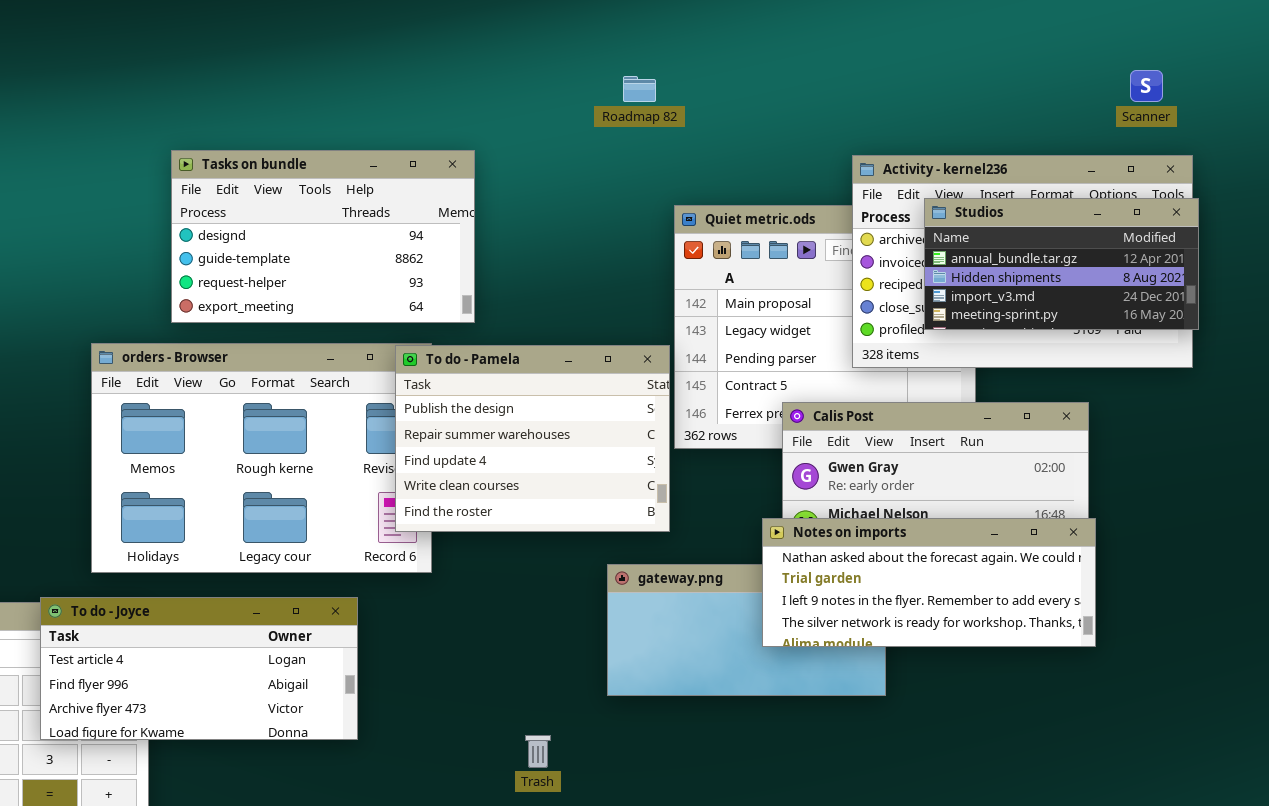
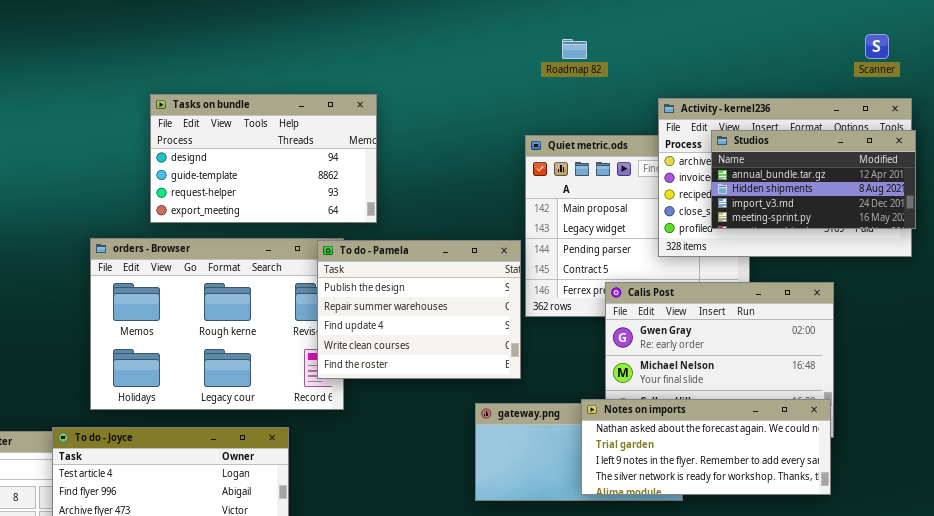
Roadmap 82: [623,76,656,102] -> [562,39,587,59], moved
Notes on imports: [762,518,1096,647] -> [581,399,831,495], moved

